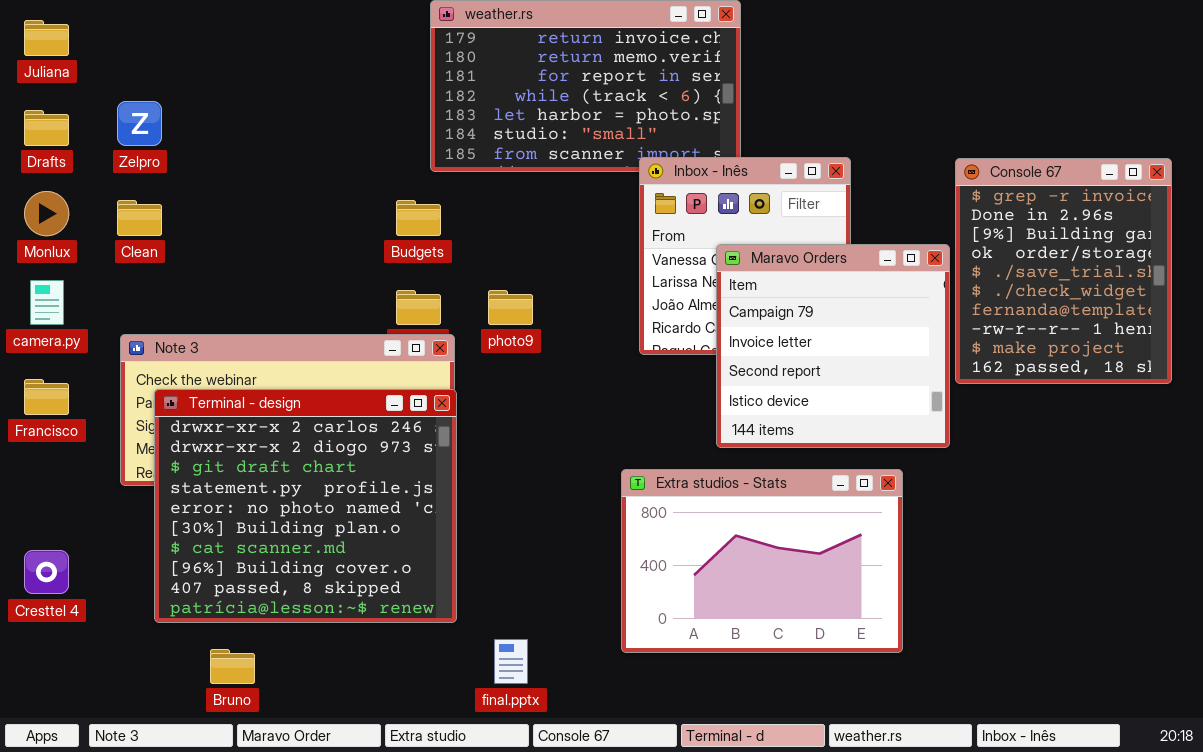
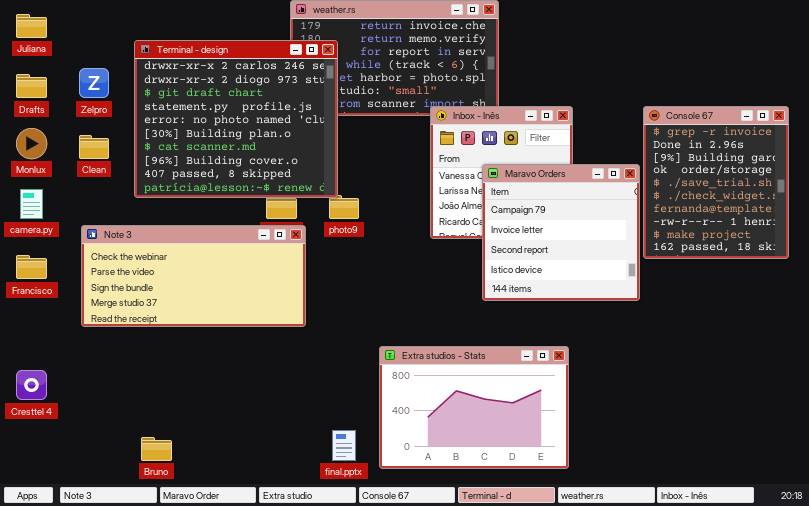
Terminal - design: [154,389,457,623] -> [134,40,338,198], moved
Extra studios - Stats: [621,469,903,653] -> [379,346,569,469], moved

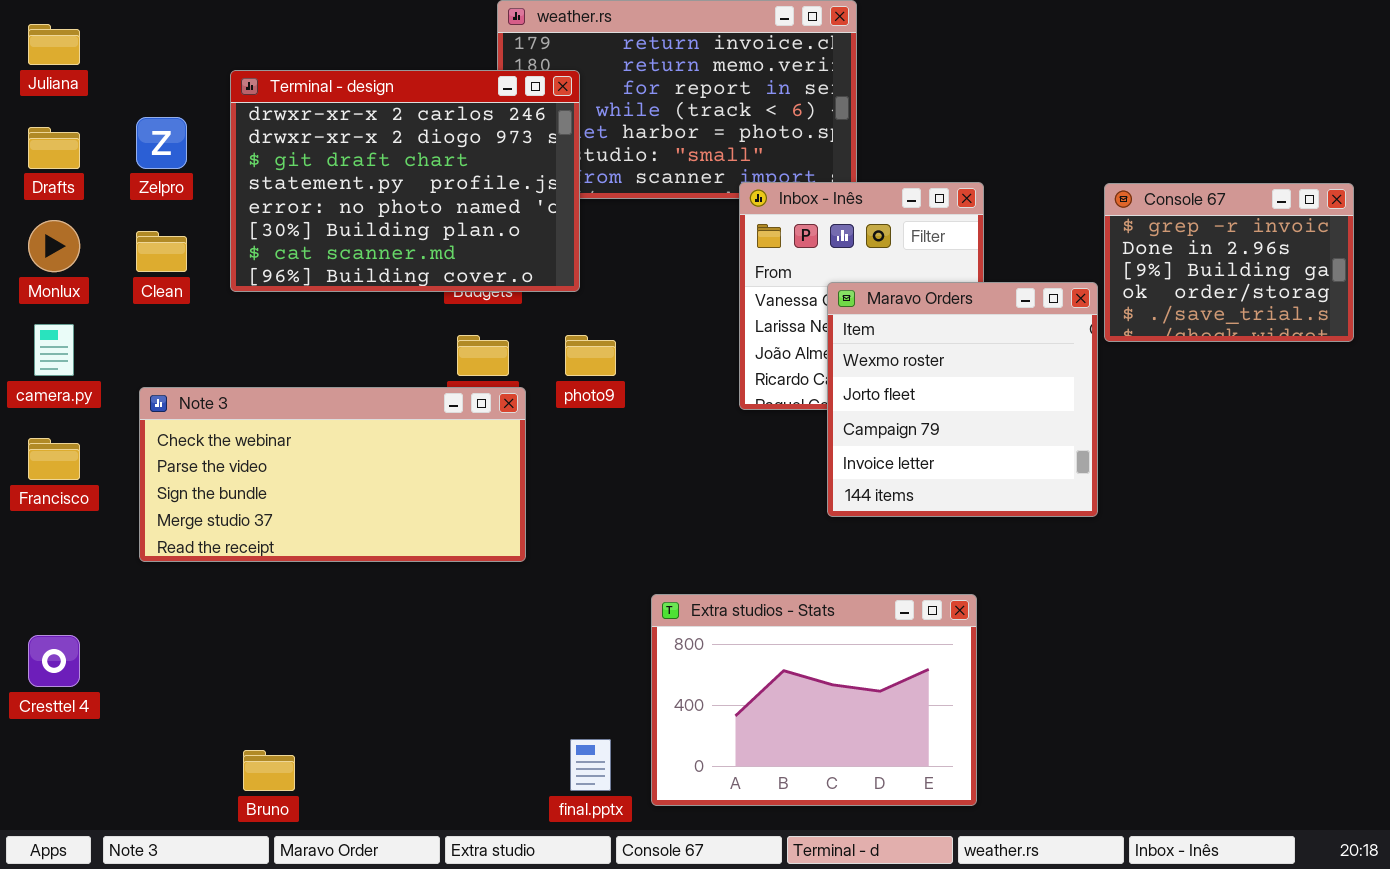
Terminal - design: [134,40,338,198] -> [230,70,580,292], resized
Console 67: [643,106,789,259] -> [1104,183,1354,342], resized
Maravo Orders: [482,164,640,301] -> [827,282,1098,517], scrolled up 2 rows

